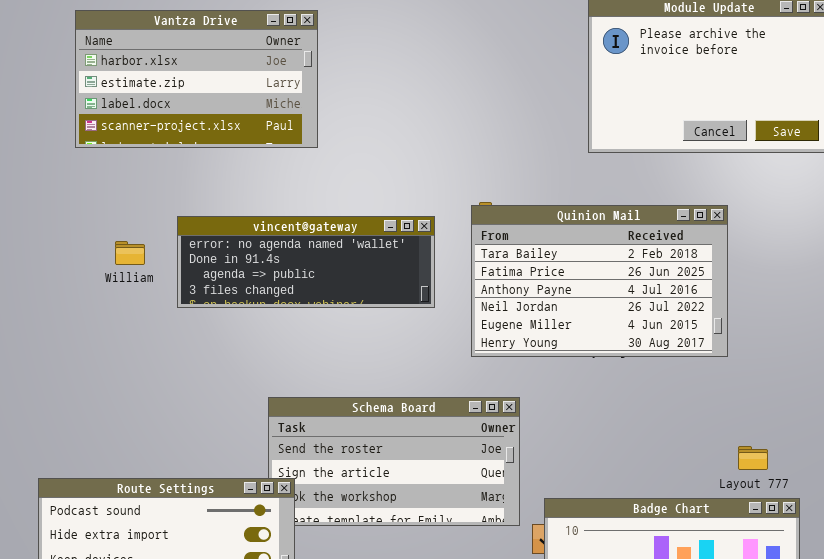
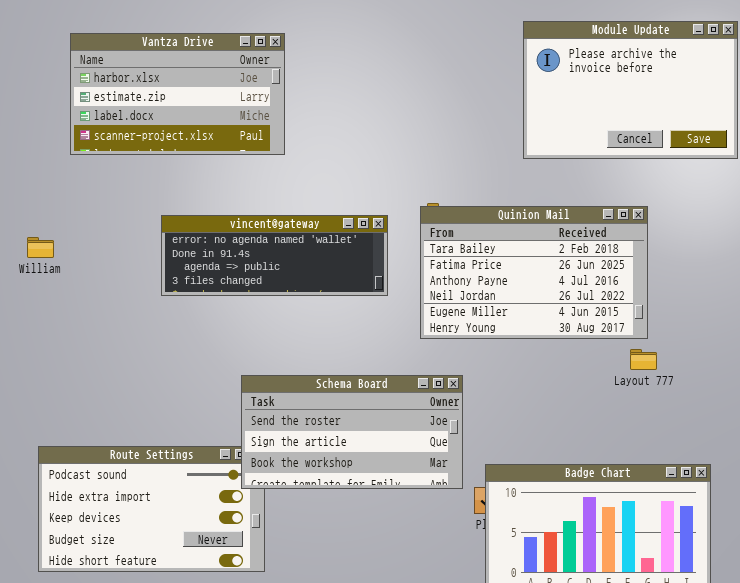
William: [115,241,145,265] -> [27,237,54,258], moved
Schema Board: [268,397,520,526] -> [241,375,463,489], raised
Layout 777: [738,446,768,470] -> [630,349,657,370], moved

